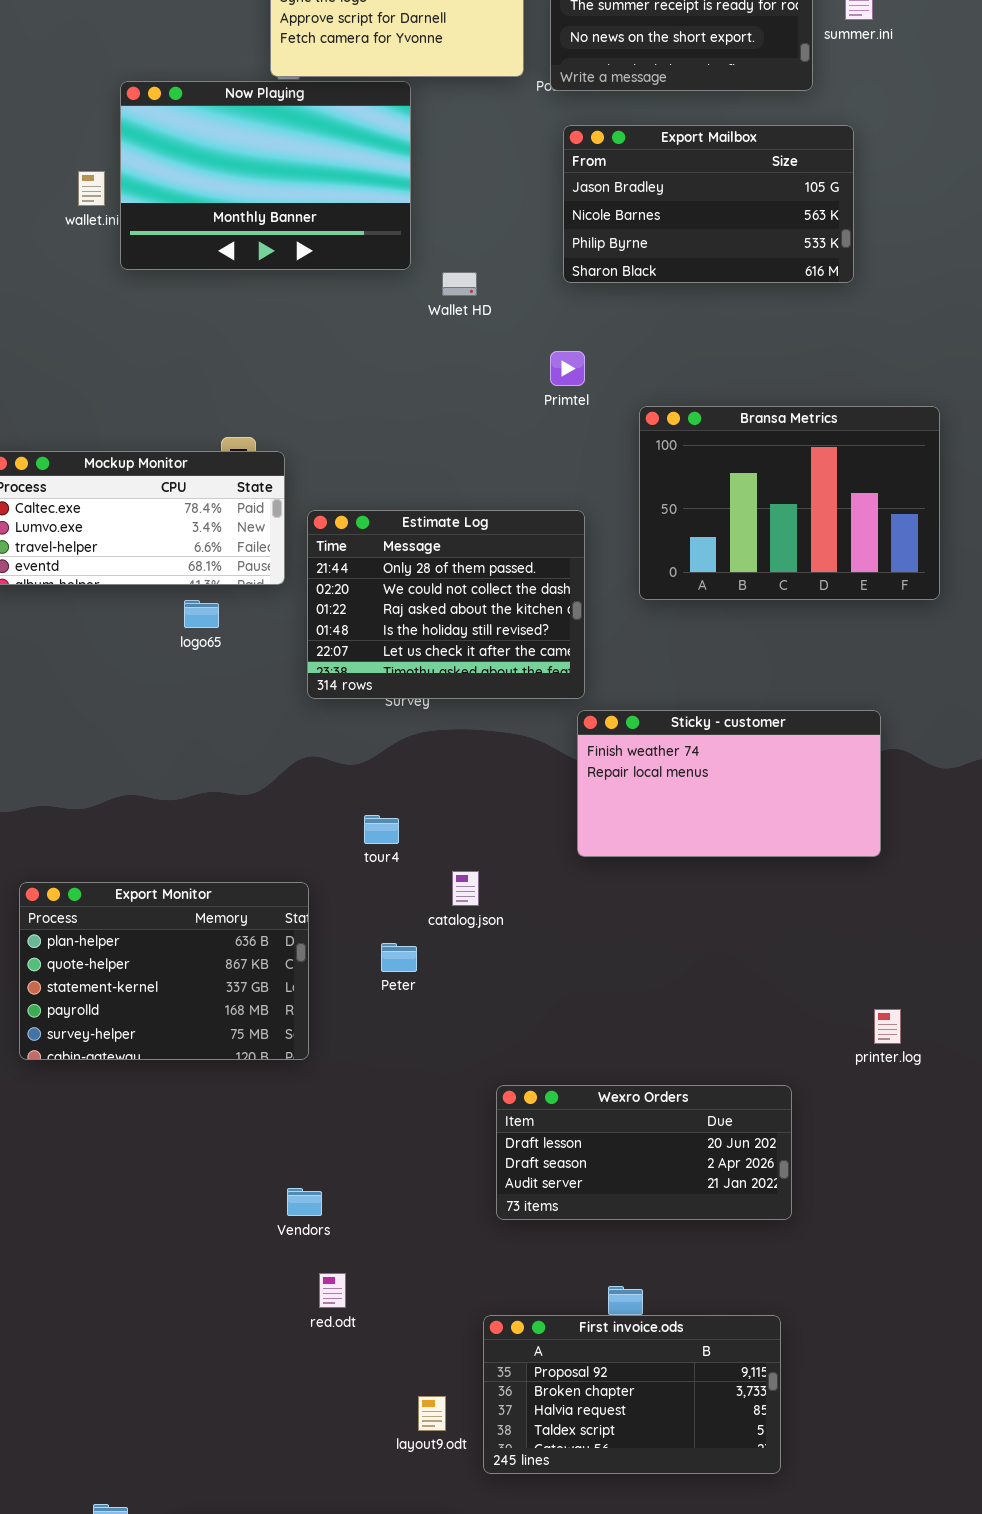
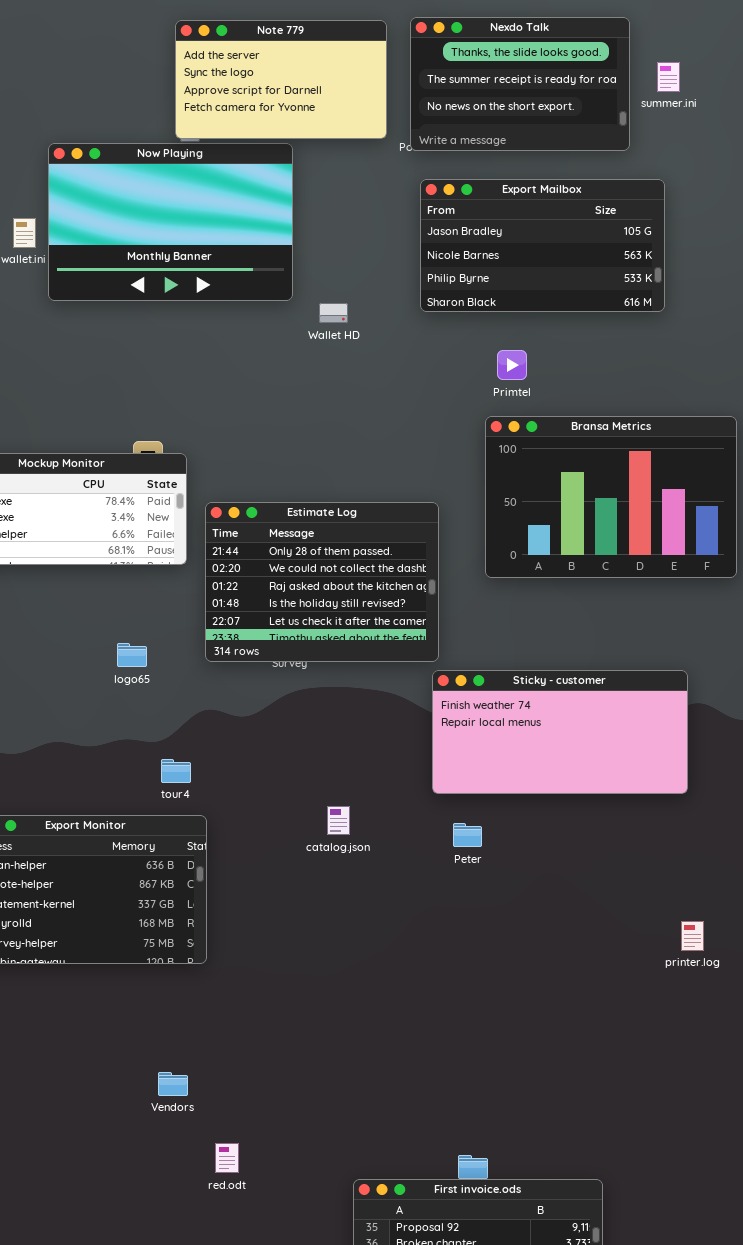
Primtel: [550,351,585,386] -> [497,350,527,380], moved
logo65: [184,600,219,628] -> [117,643,147,667], moved
tour4: [364,815,399,844] -> [161,759,191,783], moved
Peter: [381,943,417,972] -> [453,823,482,847], moved
Wexro Orders: [496,1085,792,1220] -> none, closed
Vendors: [287,1188,322,1216] -> [158,1072,188,1096], moved

